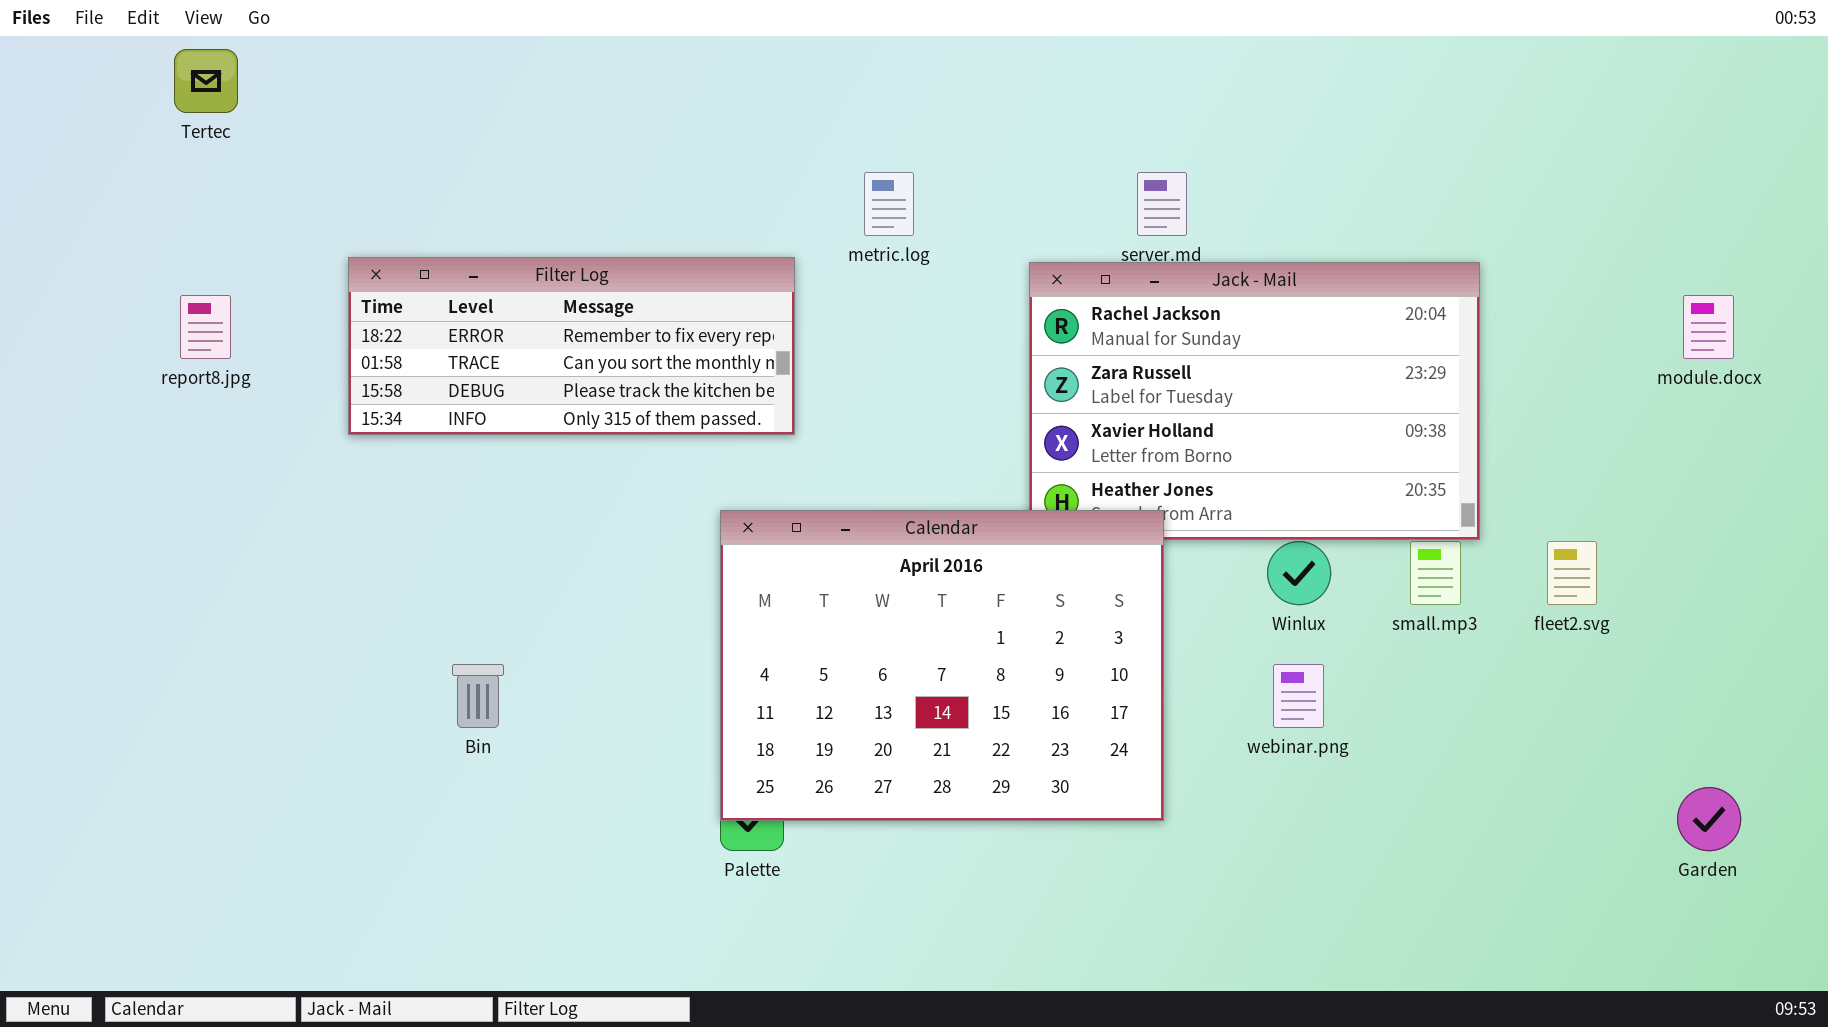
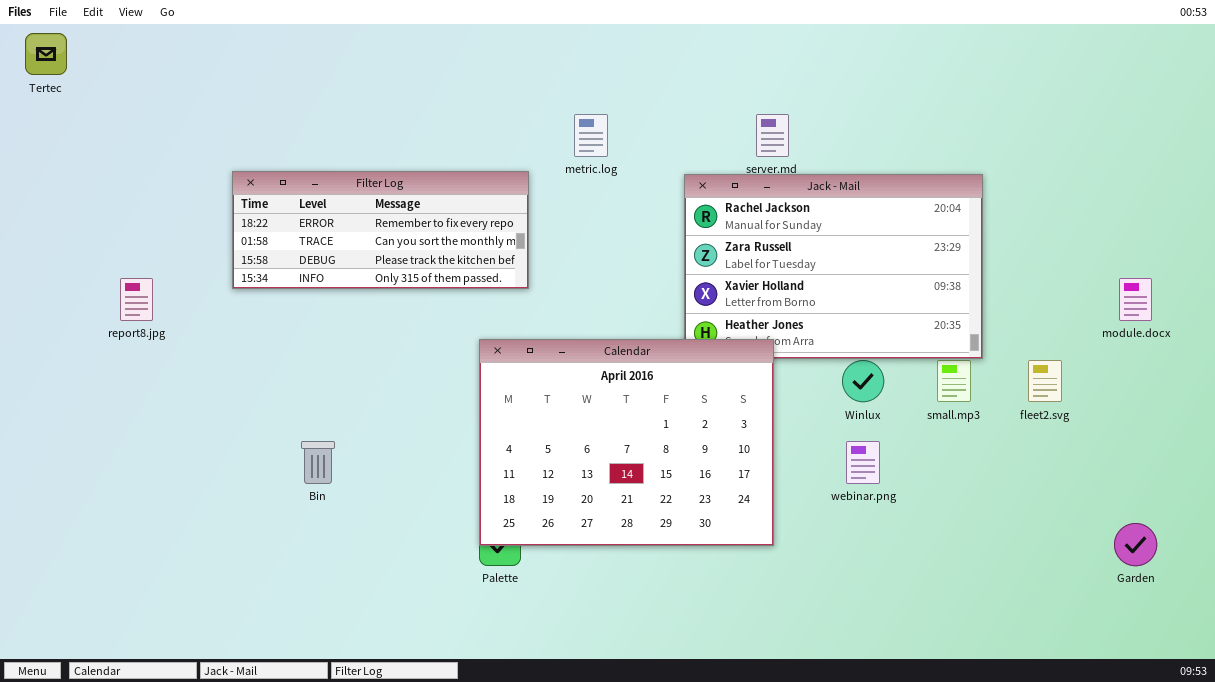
Tertec: [174,49,238,113] -> [25,33,67,75], moved
report8.jpg: [180,295,231,359] -> [120,278,153,321], moved
module.docx: [1683,295,1734,359] -> [1119,278,1152,321], moved

